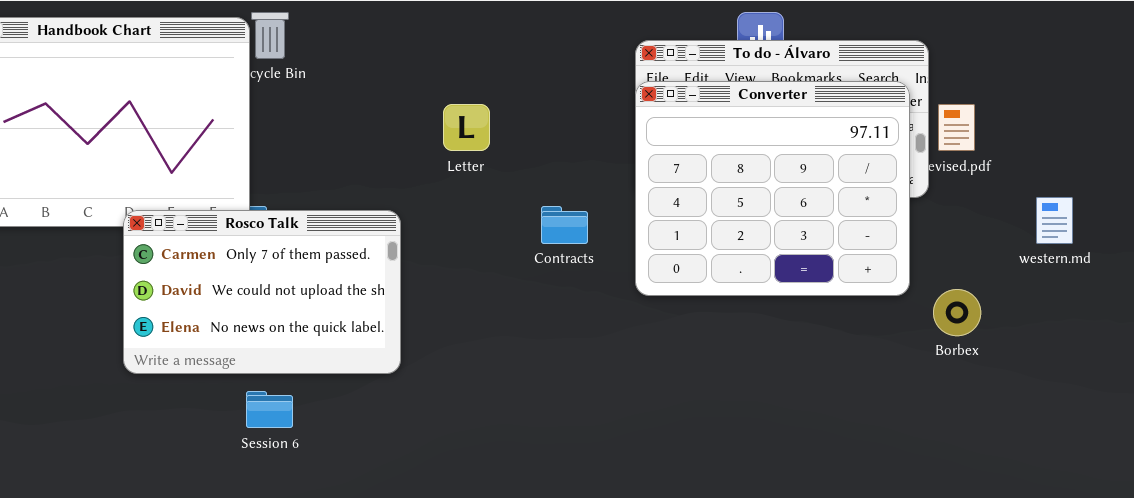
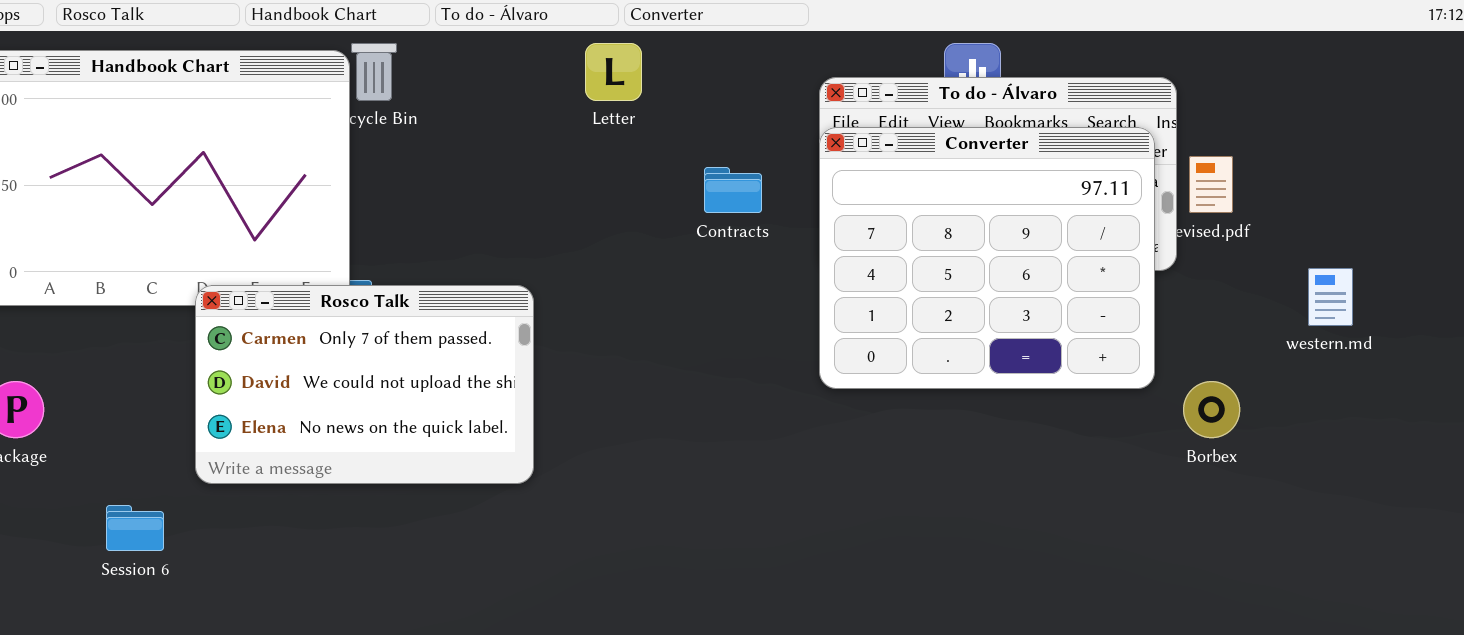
Letter: [443,104,490,151] -> [585,43,642,101], moved
Contracts: [541,206,588,244] -> [704,167,762,213], moved
Session 6: [246,391,293,428] -> [106,505,164,551], moved

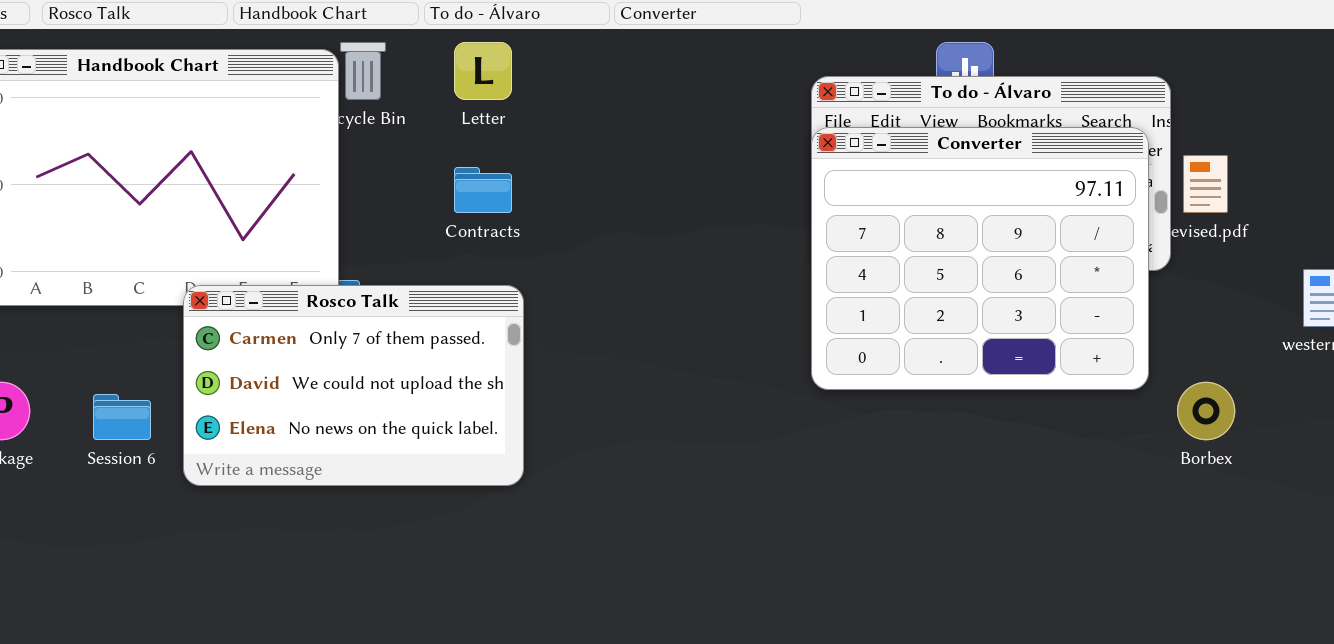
Letter: [585,43,642,101] -> [454,42,512,100], moved
Contracts: [704,167,762,213] -> [454,167,512,213], moved
Session 6: [106,505,164,551] -> [93,394,151,440], moved

